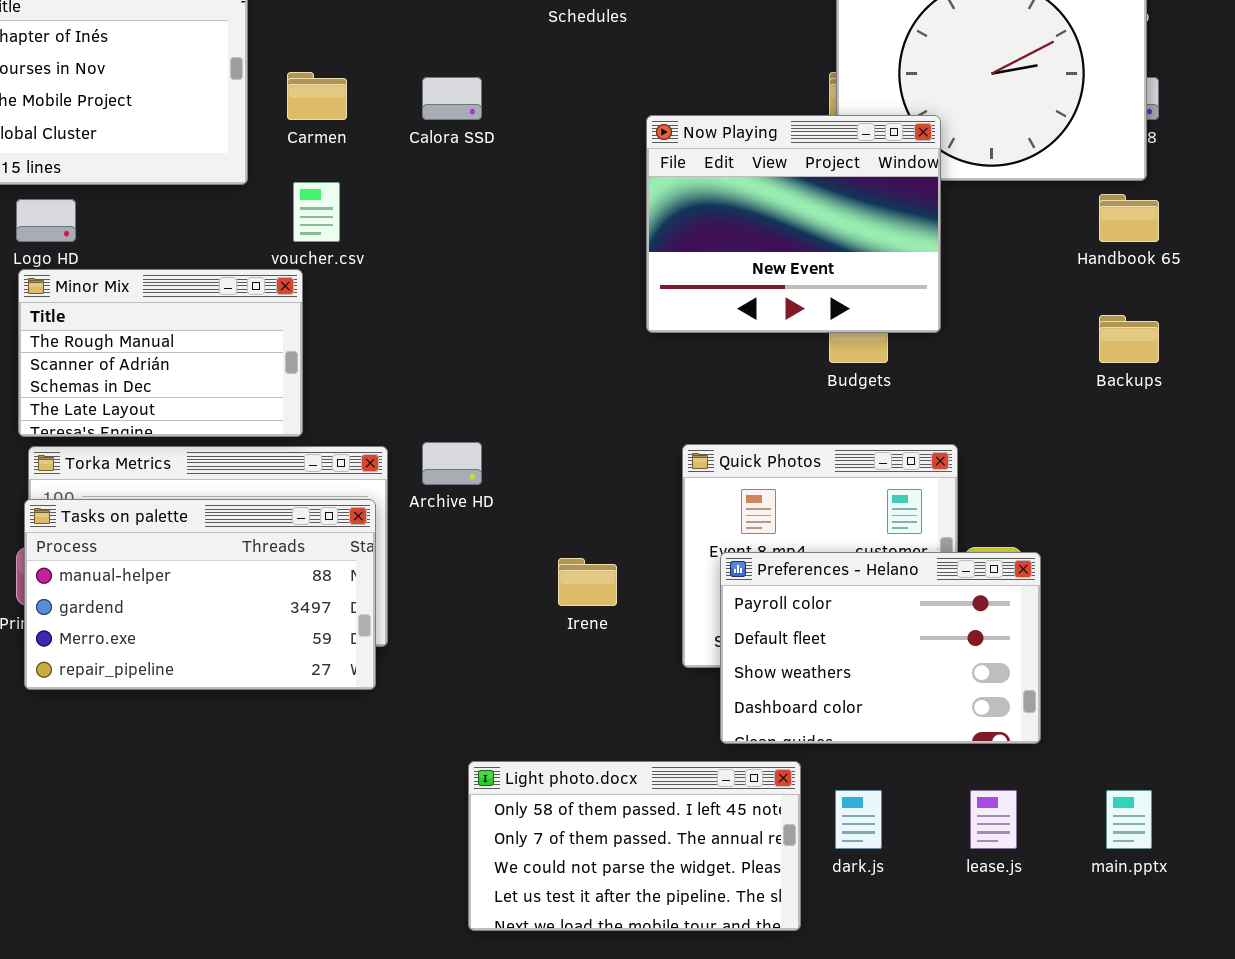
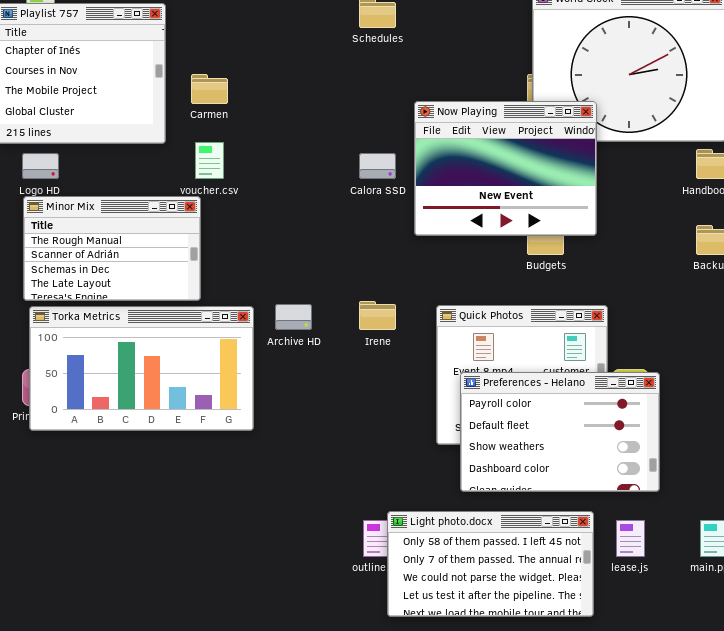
Calora SSD: [422,77,482,120] -> [359,153,396,179], moved
Tasks on palette: [24,499,376,690] -> none, closed
Irene: [558,558,617,606] -> [359,301,396,330], moved
Light photo.docx: [468,761,801,931] -> [387,511,594,617], moved

